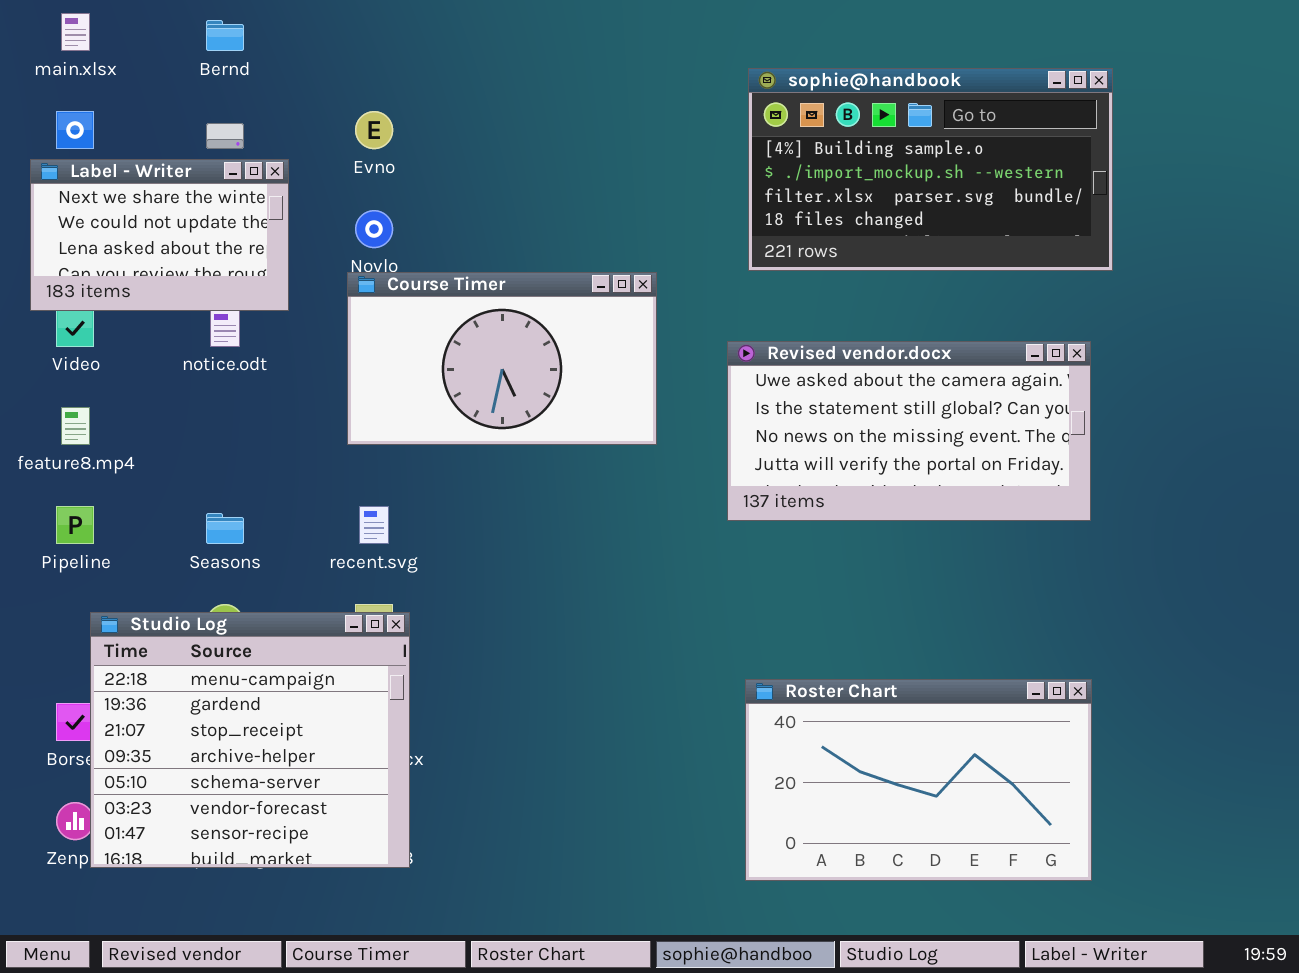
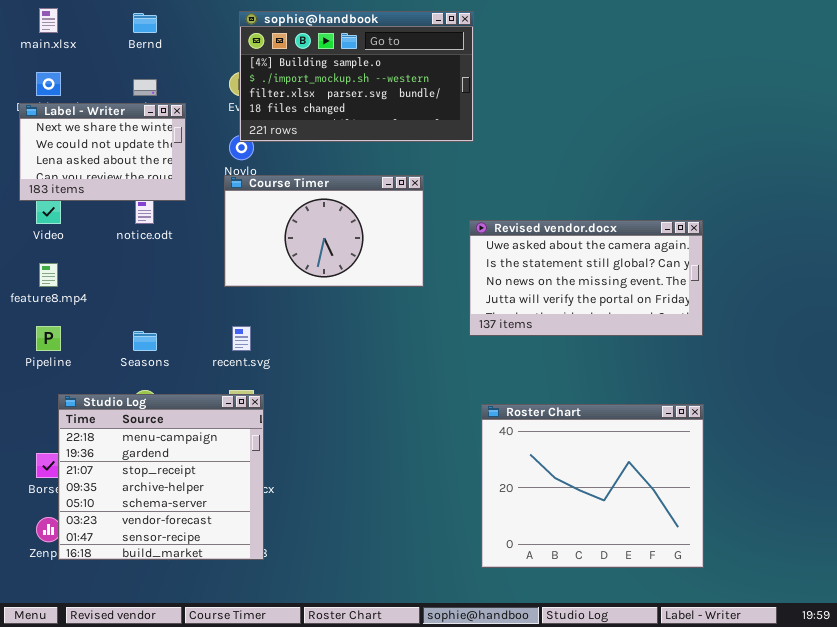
sophie@handbook: [748,68,1113,271] -> [239,11,474,142], moved
Roster Chart: [745,679,1092,881] -> [481,404,704,568], resized

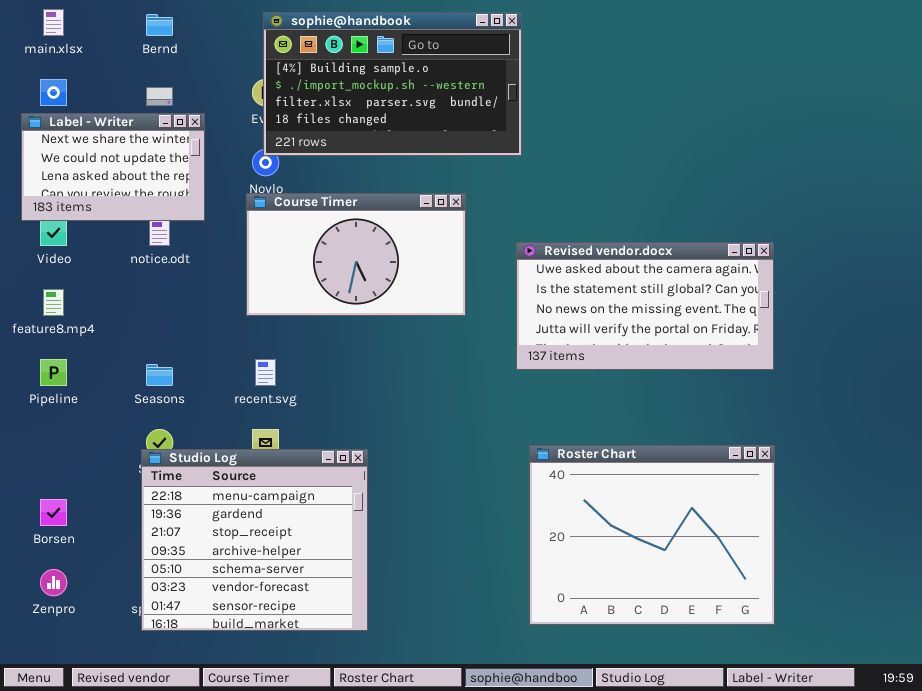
Studio Log: [58,394,264,560] -> [141,449,368,631], moved

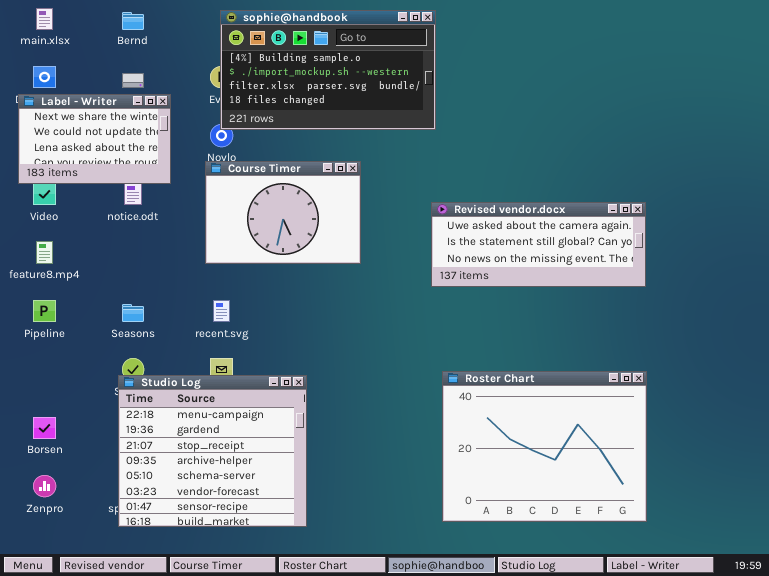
Course Timer: [246,193,466,316] -> [205,161,361,264], resized
Revised vendor.docx: [516,242,774,370] -> [431,202,646,287], resized

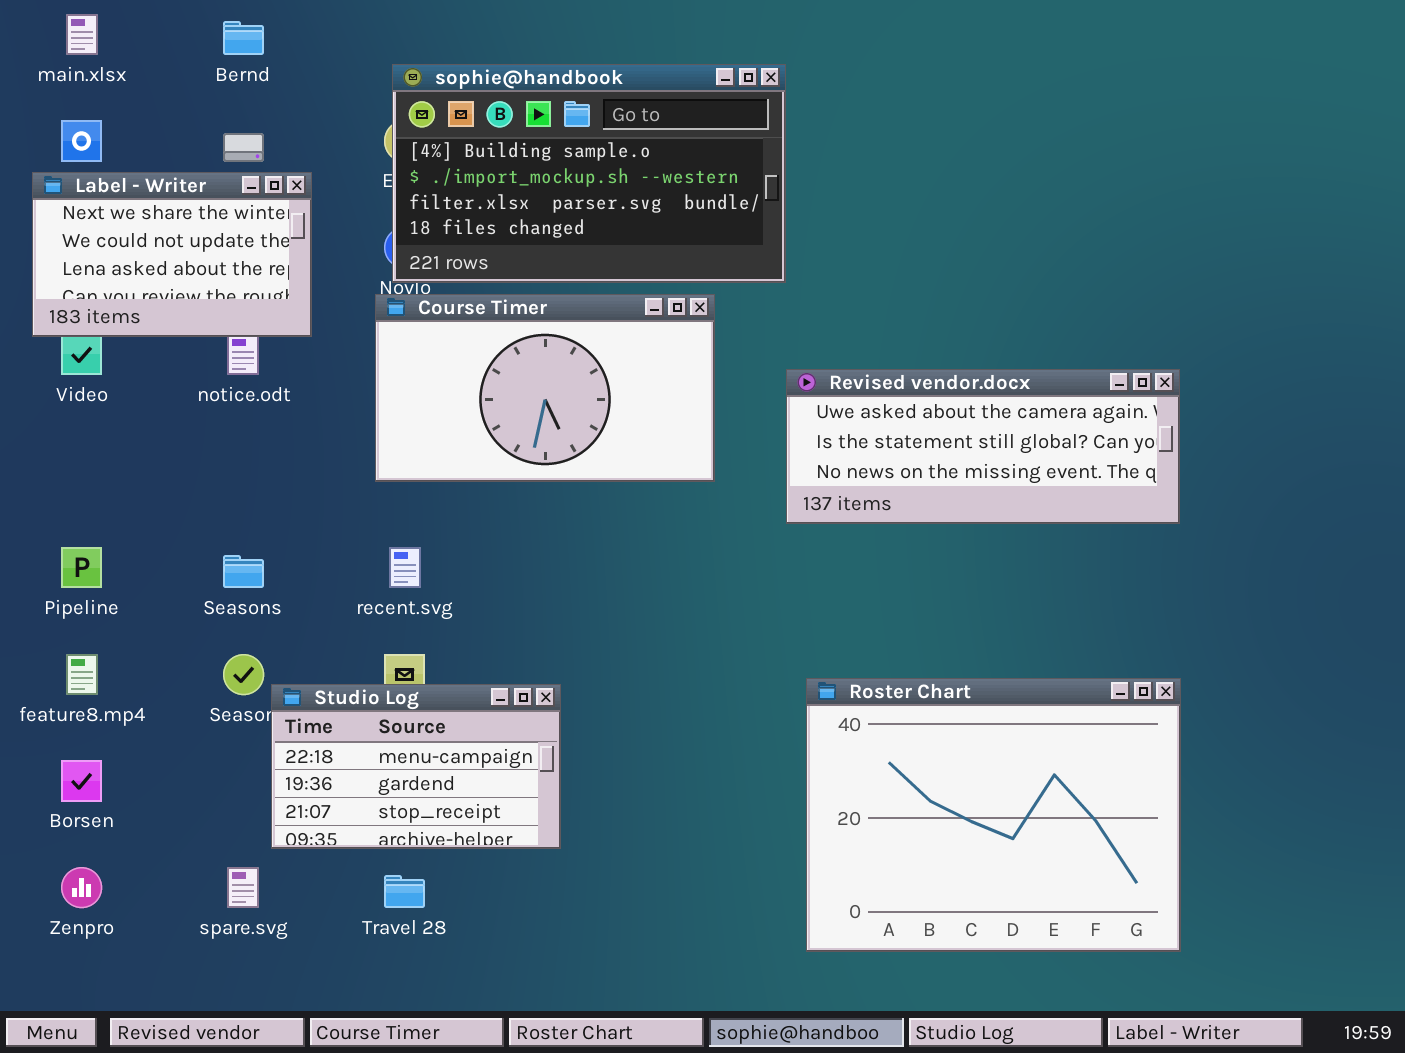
sophie@handbook: [220,10,436,130] -> [392,64,786,283], moved
Course Timer: [205,161,361,264] -> [375,294,715,482], resized
feature8.mp4: [36,241,53,264] -> [66,654,98,695], moved
Studio Log: [118,375,307,527] -> [271,684,561,849], resized

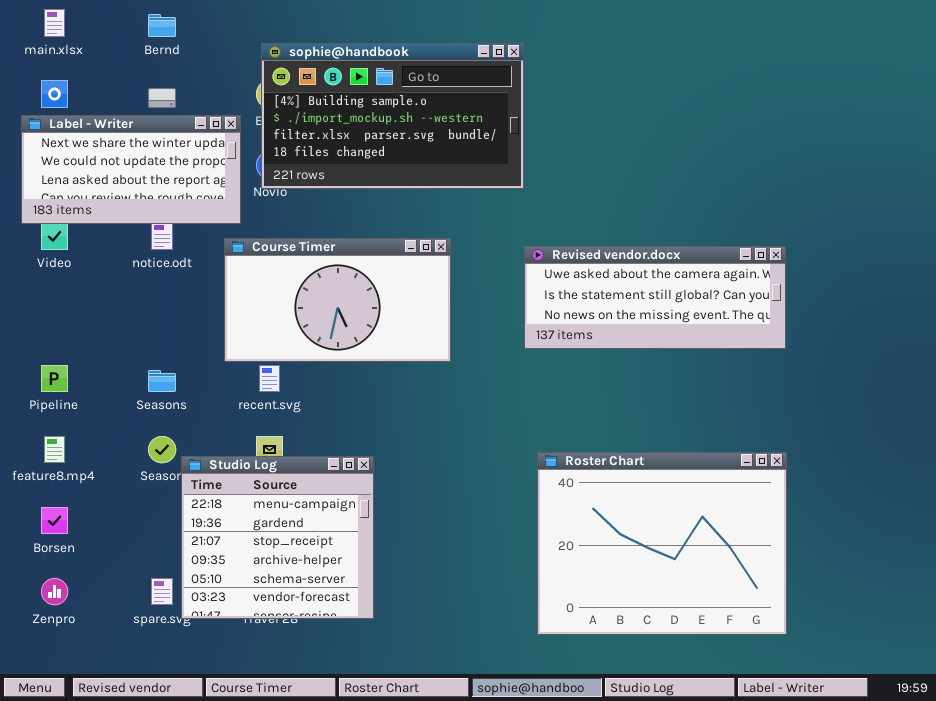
Label - Writer: [32,172,312,337] -> [21,115,241,224], resized
Course Timer: [375,294,715,482] -> [224,238,451,362], moved
Studio Log: [271,684,561,849] -> [181,456,374,619], resized

